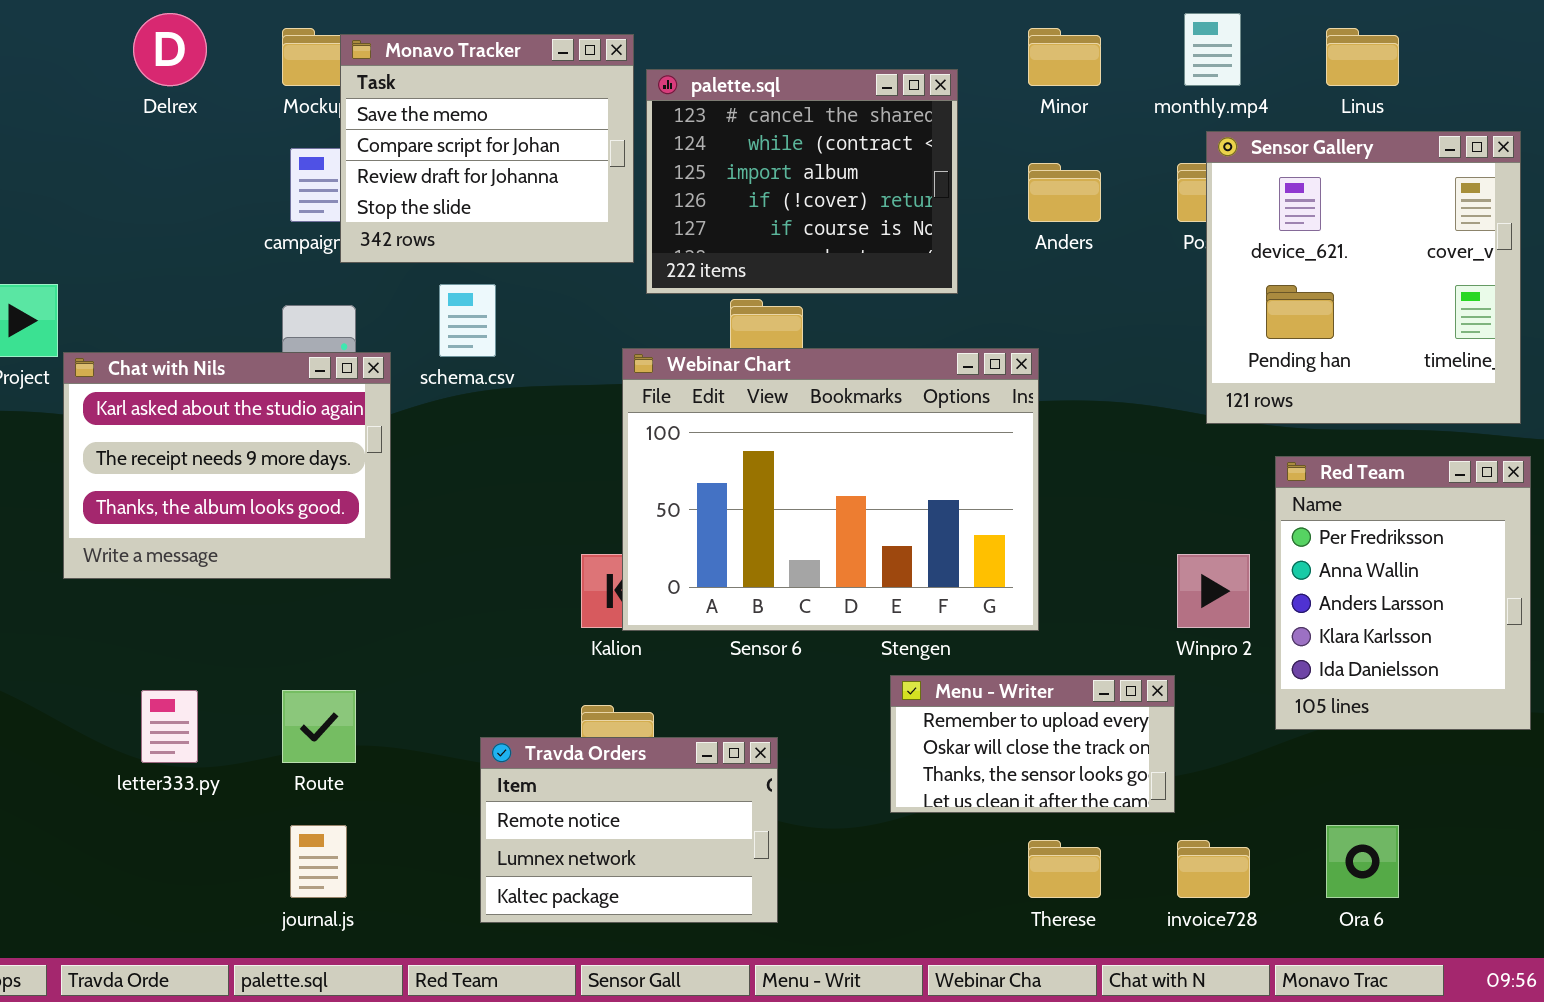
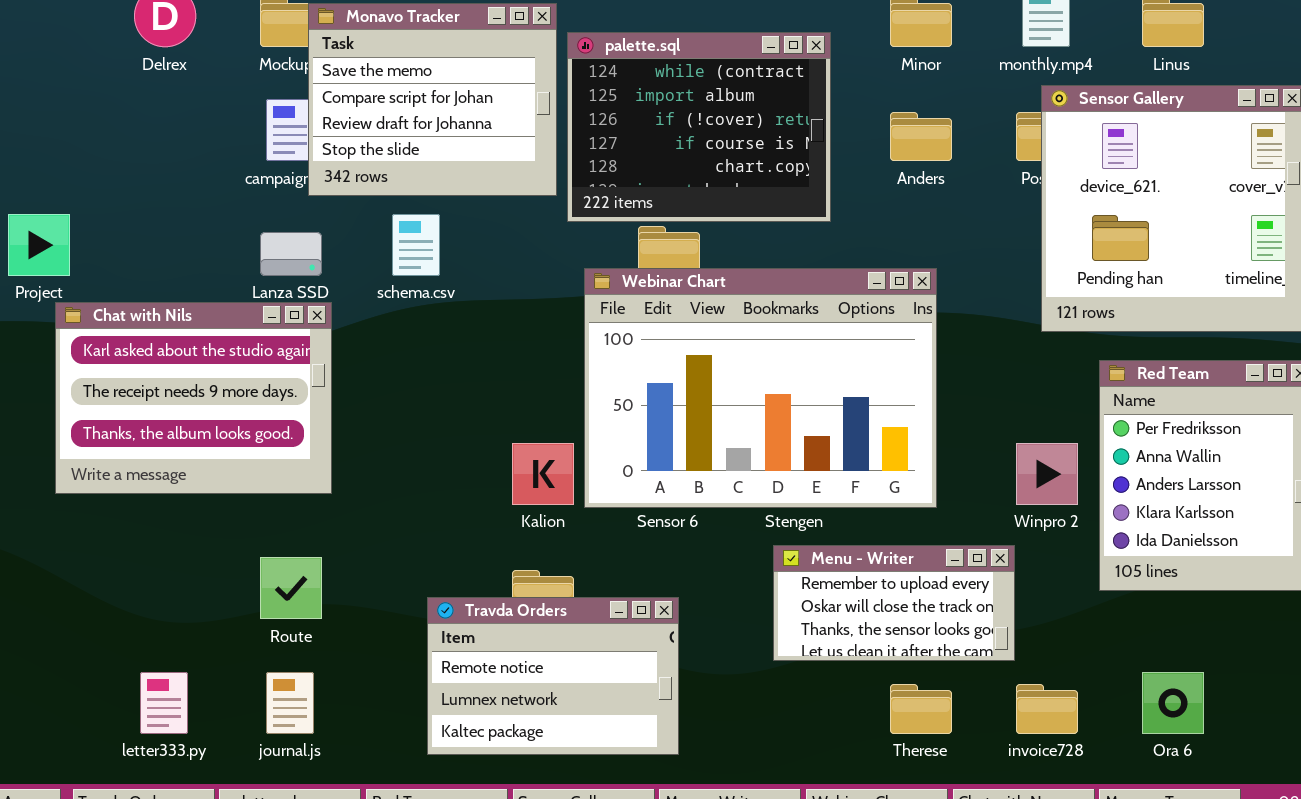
palette.sql: [646,69,958,294] -> [567,32,831,222], scrolled down 1 row
Webinar Chart: [622,348,1039,631] -> [584,268,937,508], moved
Chat with Nils: [63,352,391,579] -> [55,302,332,494], moved
letter333.py: [141,690,198,763] -> [140,672,188,734], moved

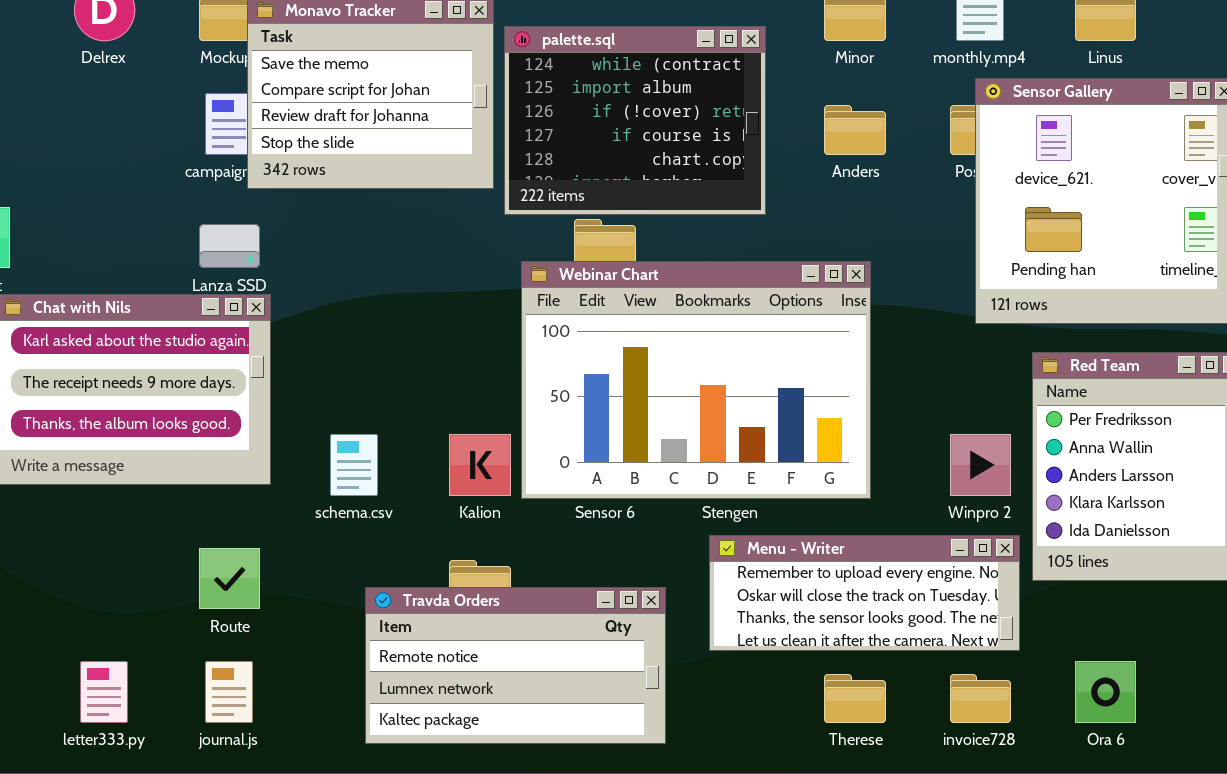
schema.csv: [392,214,440,276] -> [330,434,378,496], moved
Menu - Writer: [773,545,1015,661] -> [709,535,1020,651], resized
Travda Orders: [427,597,679,755] -> [365,587,666,744], resized

